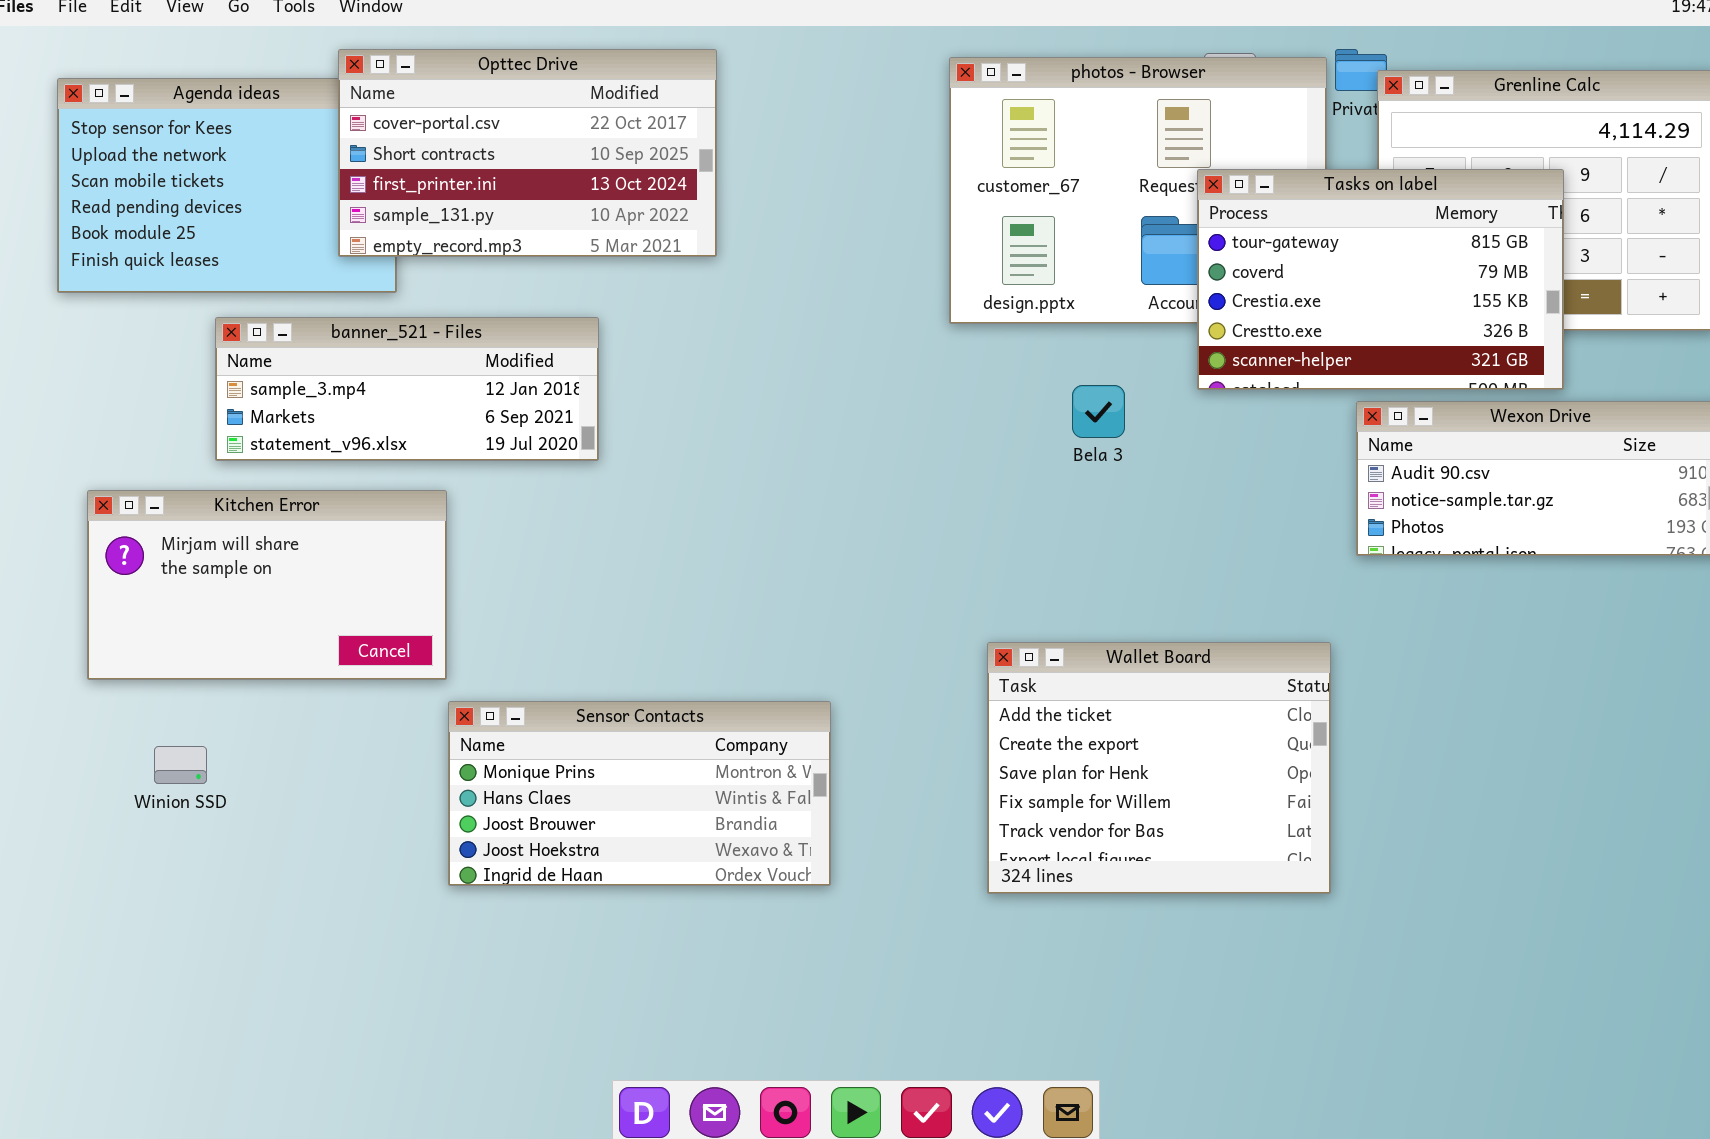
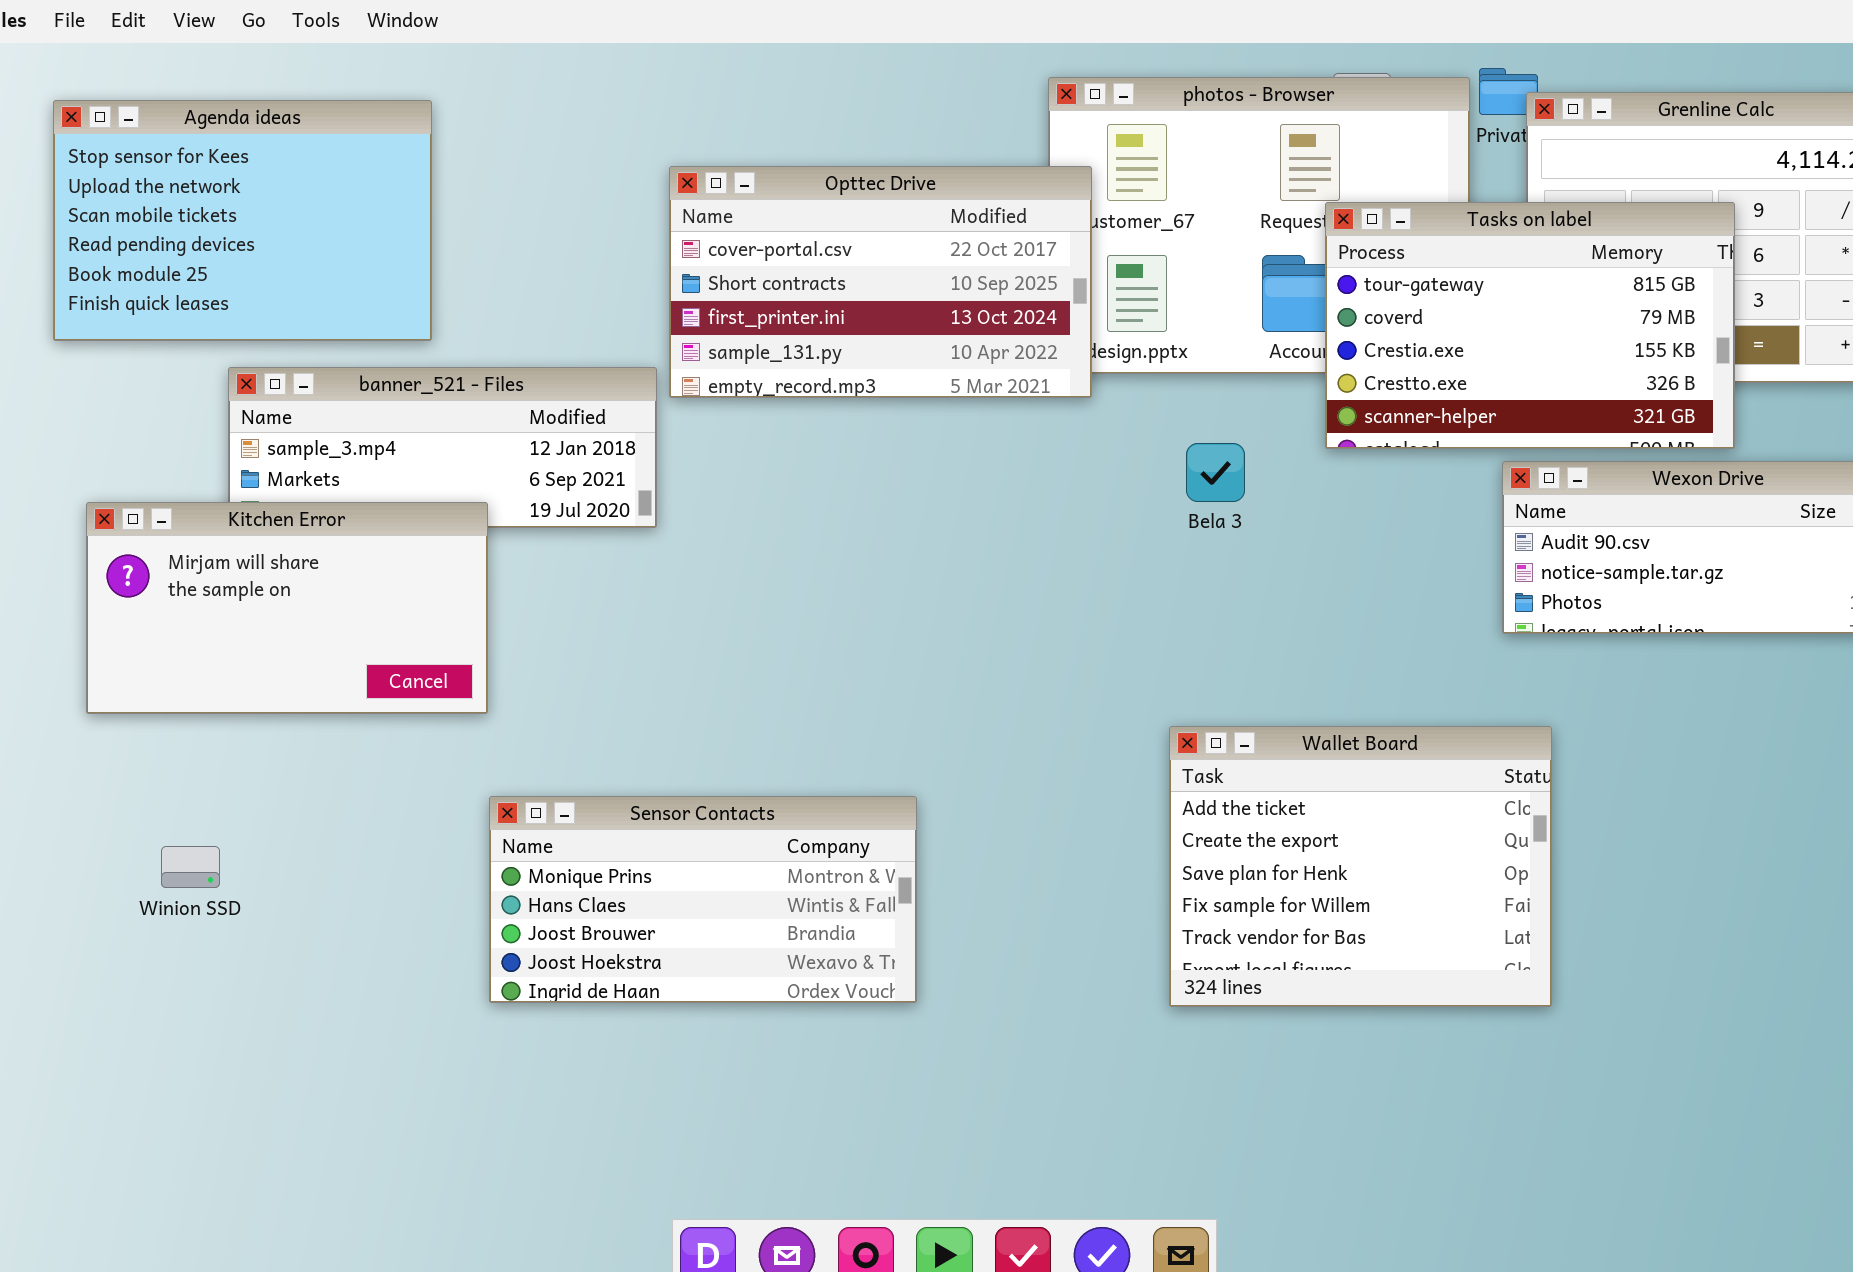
Opttec Drive: [338,49,717,257] -> [669,166,1092,398], moved
Kitchen Error: [87,490,447,680] -> [86,502,488,714], moved
Wallet Board: [987,642,1331,894] -> [1169,726,1552,1007], moved

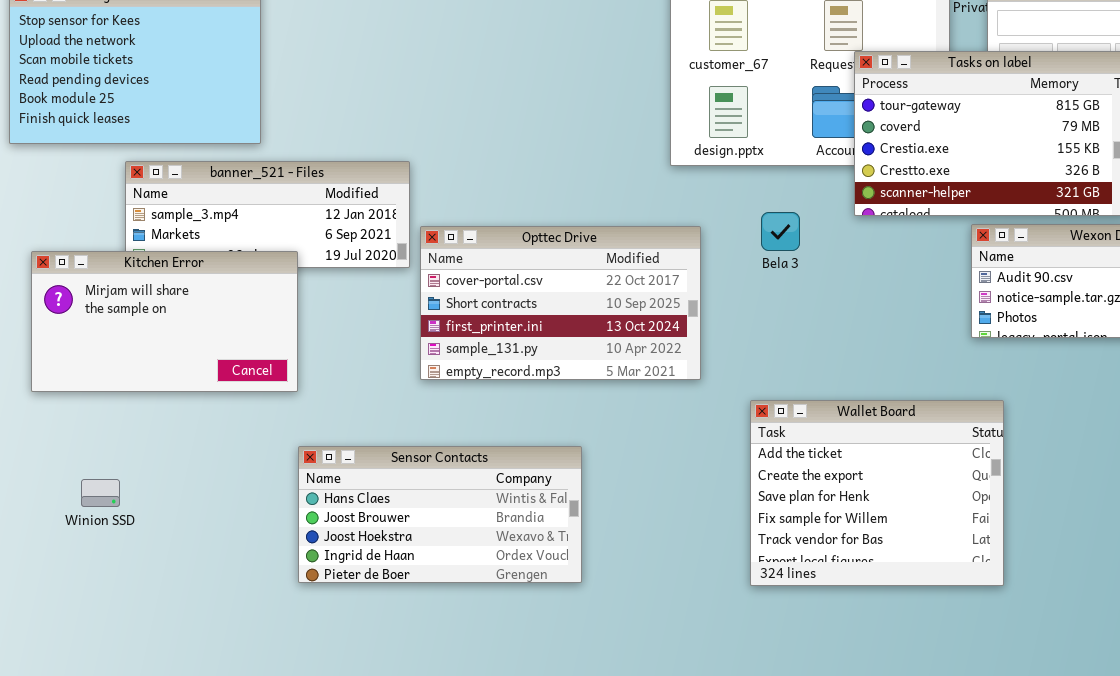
Opttec Drive: [669,166,1092,398] -> [420,226,701,380], moved
Sensor Contacts: [489,796,917,1003] -> [298,446,582,583], scrolled down 1 row

